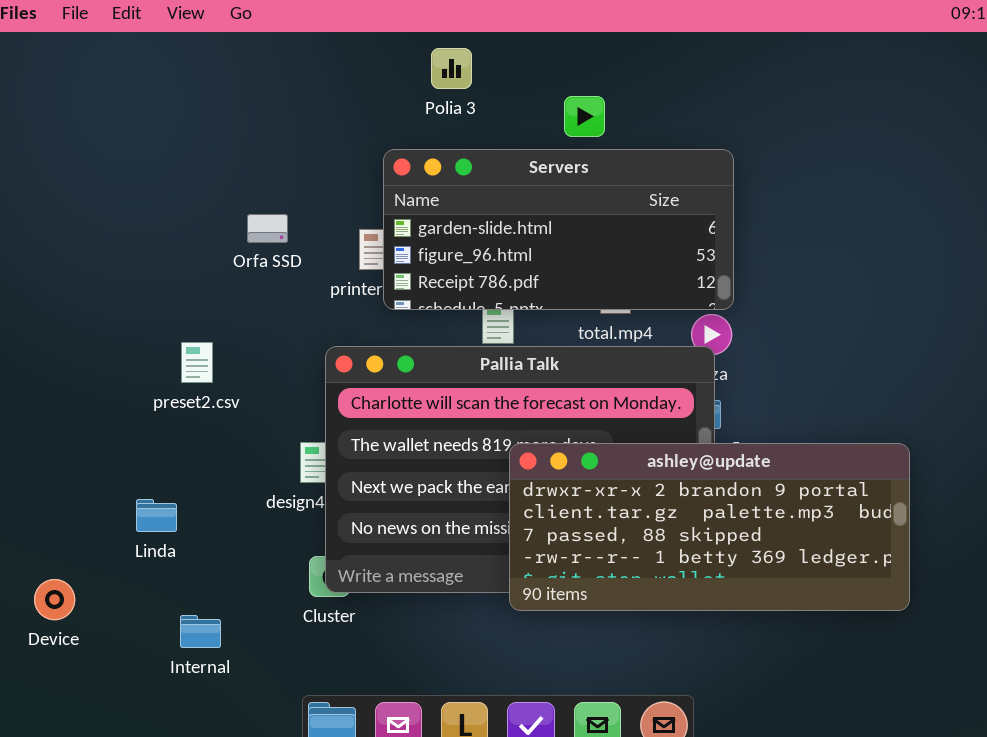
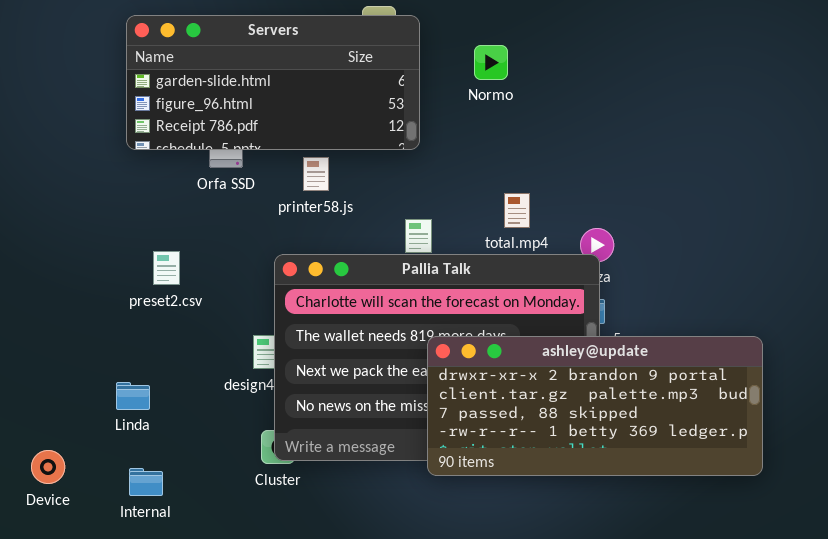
Servers: [383,149,734,310] -> [126,15,420,150], moved
Internal: [180,615,221,648] -> [129,468,163,496], moved

